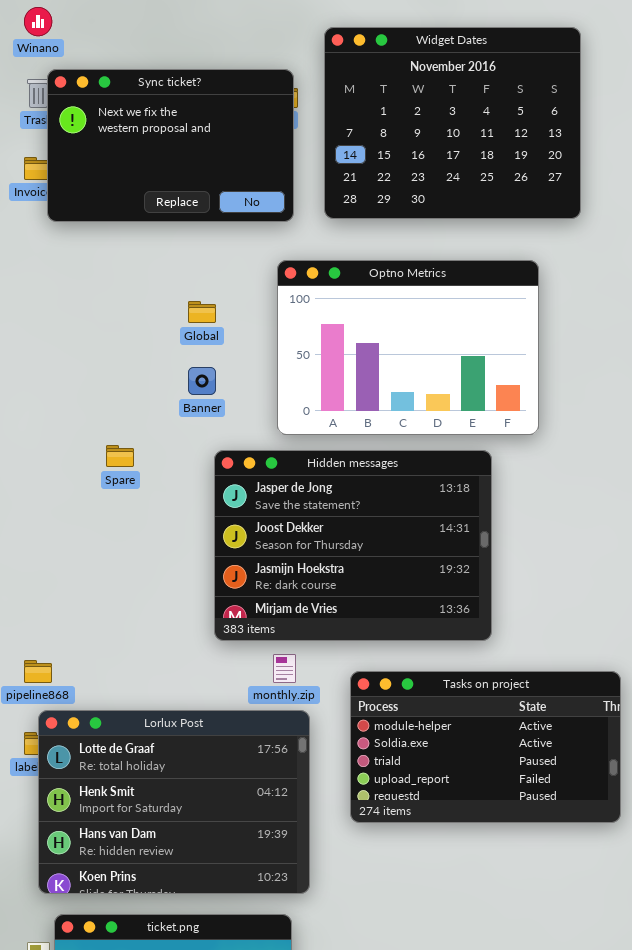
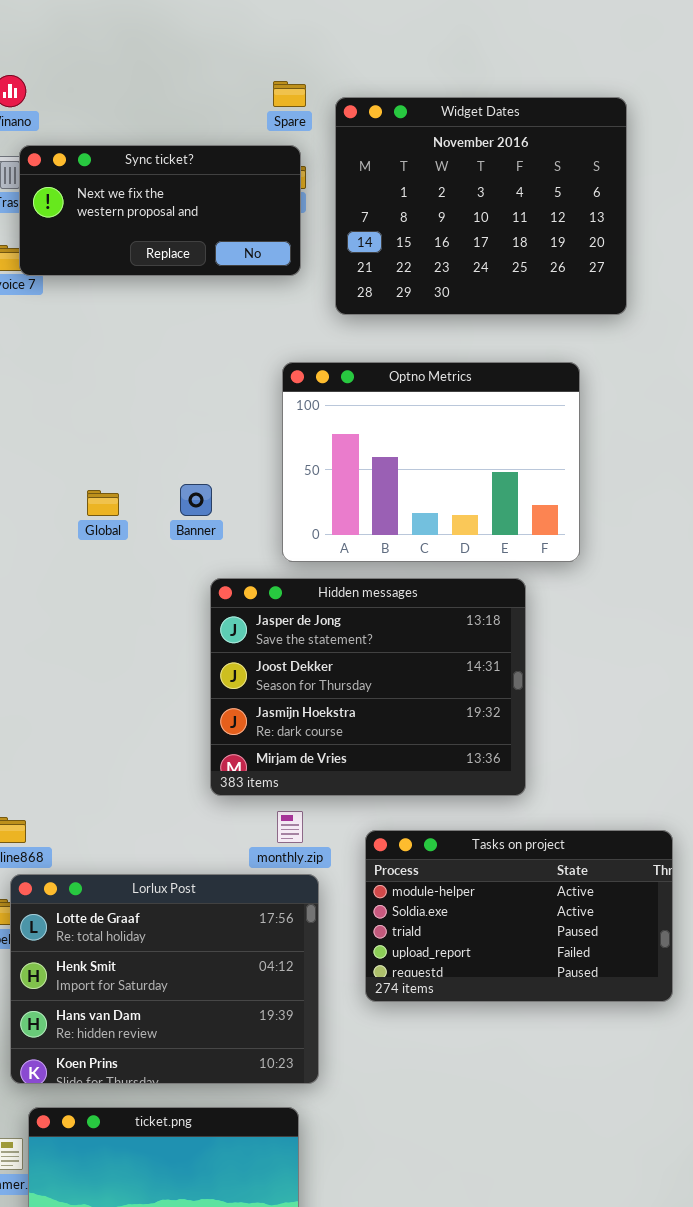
Sync ticket?: [47,69,294,222] -> [19,145,301,276], resized
Global: [188,301,216,323] -> [87,490,119,516], moved
Spare: [106,445,134,467] -> [273,81,306,107], moved

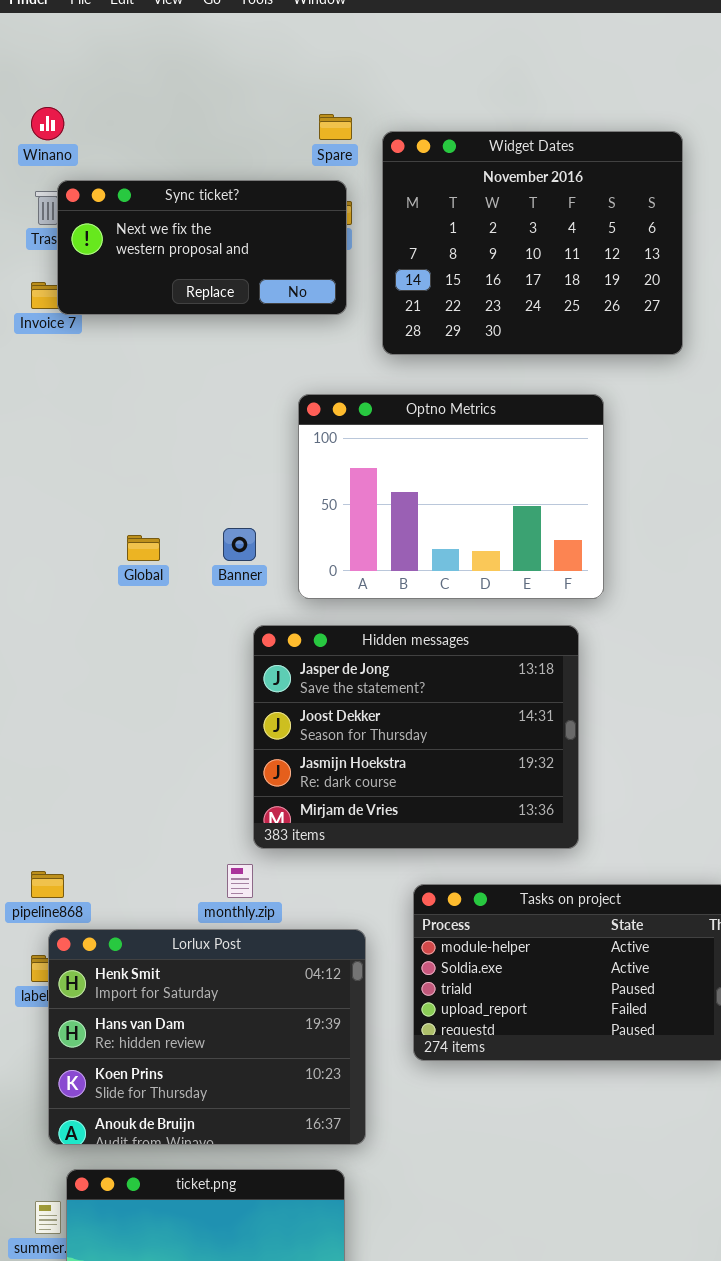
Optno Metrics: [282,362,580,562] -> [298,394,604,599], moved
monthly.zip: [277,811,303,843] -> [227,864,253,898], moved
Lorlux Post: [10,874,319,1084] -> [48,929,366,1145], scrolled down 1 row

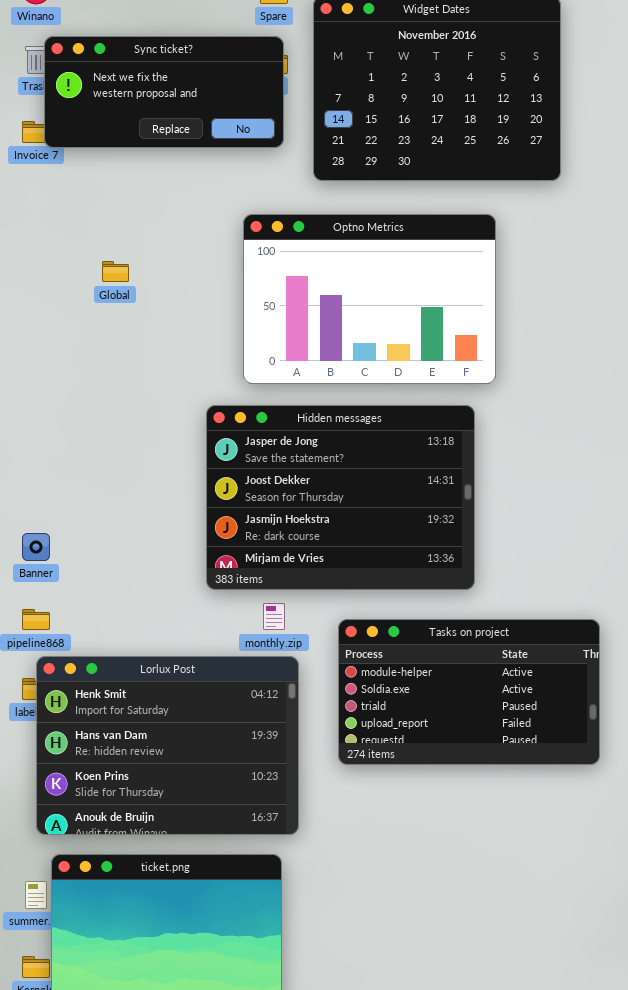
Banner: [223,528,256,561] -> [22,533,50,561], moved
Global: [127,535,160,561] -> [102,261,129,282], moved
monthly.zip: [227,864,253,898] -> [263,603,285,630], moved

